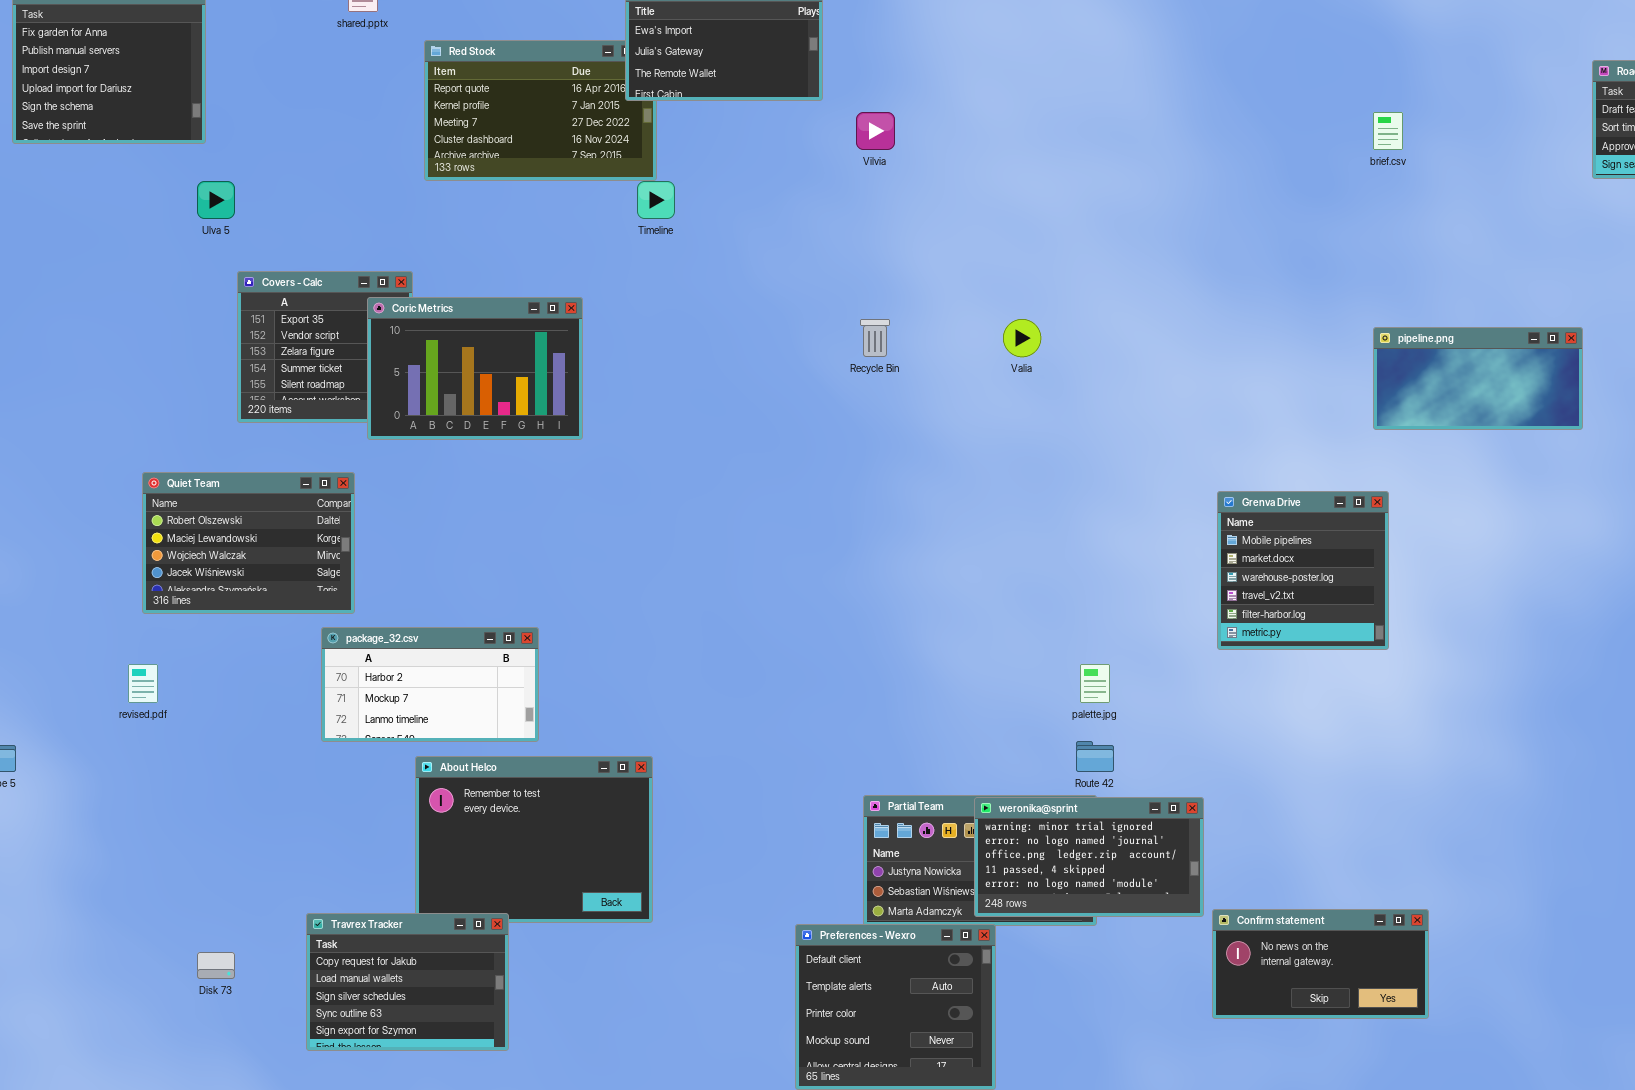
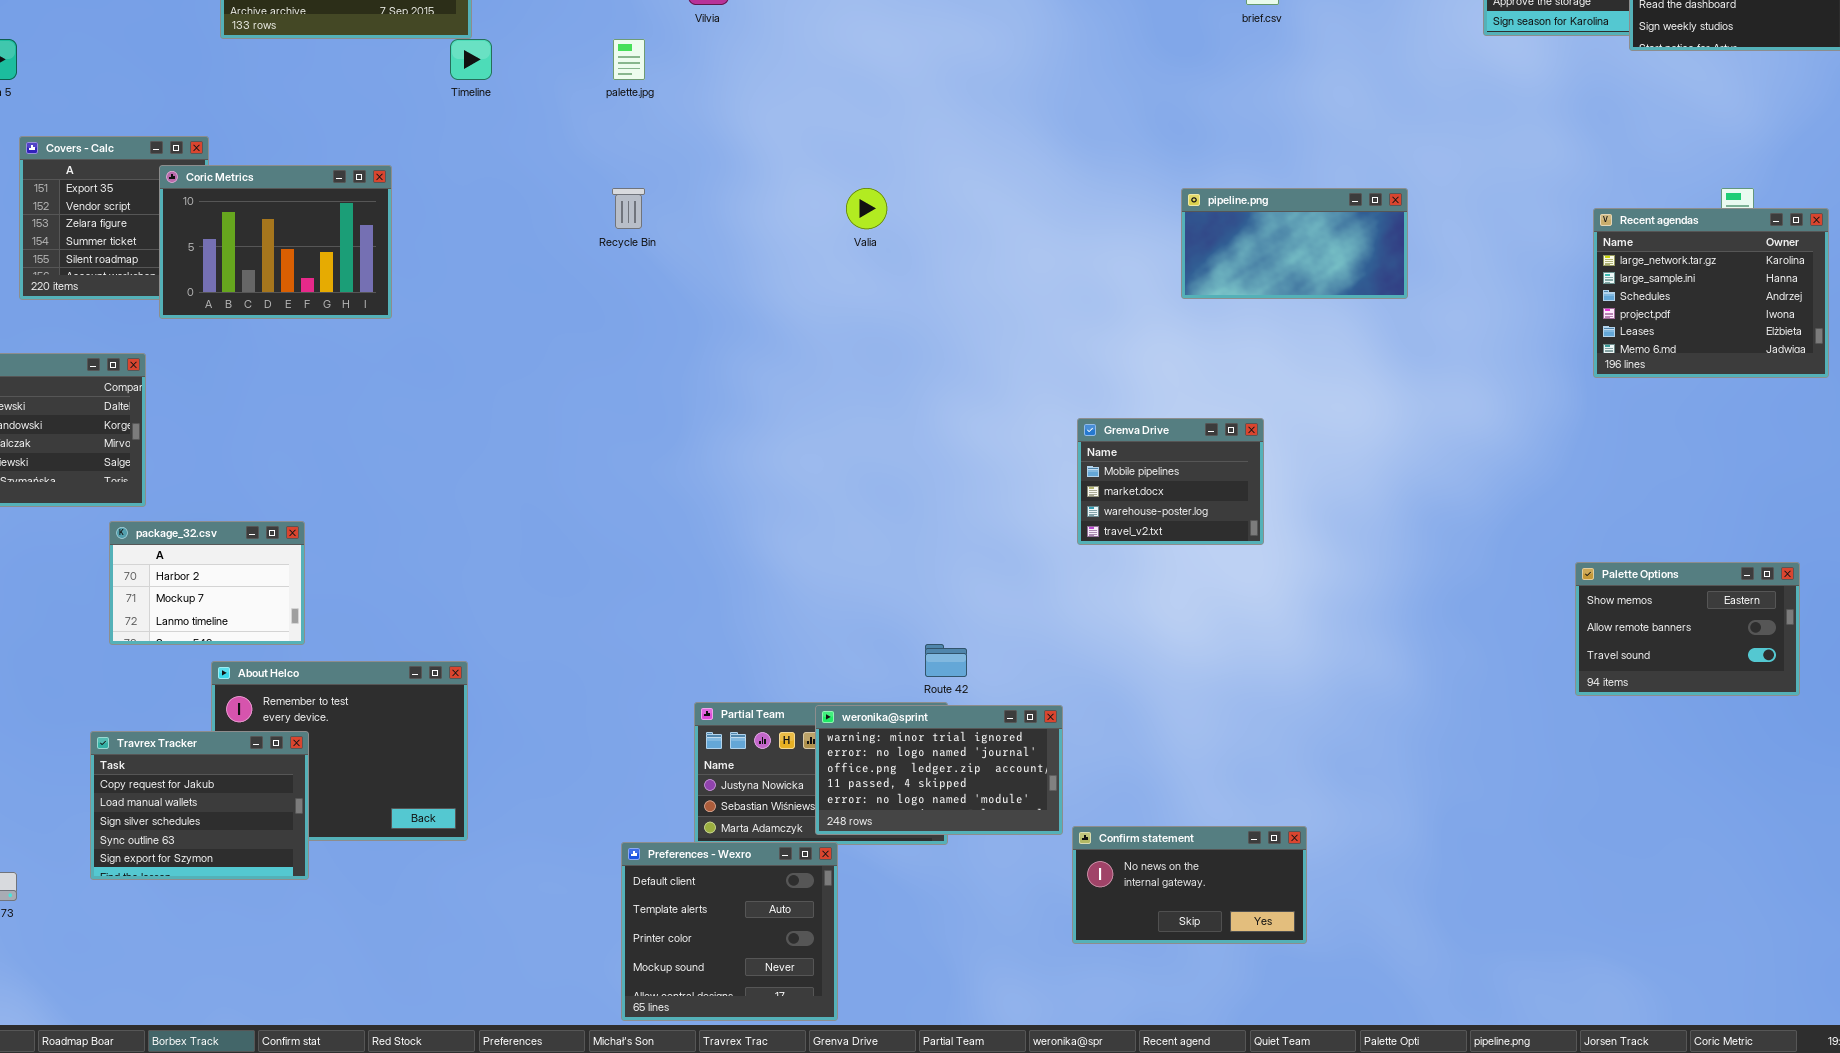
Recycle Bin: [860,319,890,357] -> [612,188,645,229], moved
pipeline.png: [1373,327,1583,430] -> [1181,188,1408,299], moved
Grenva Drive: [1217,491,1389,650] -> [1077,418,1264,545], resized
package_32.csv: [321,627,539,742] -> [109,521,305,645], resized
palette.jpg: [1080,664,1110,703] -> [613,39,645,80], moved
Travrex Tracker: [306,913,509,1051] -> [90,731,309,880], moved

